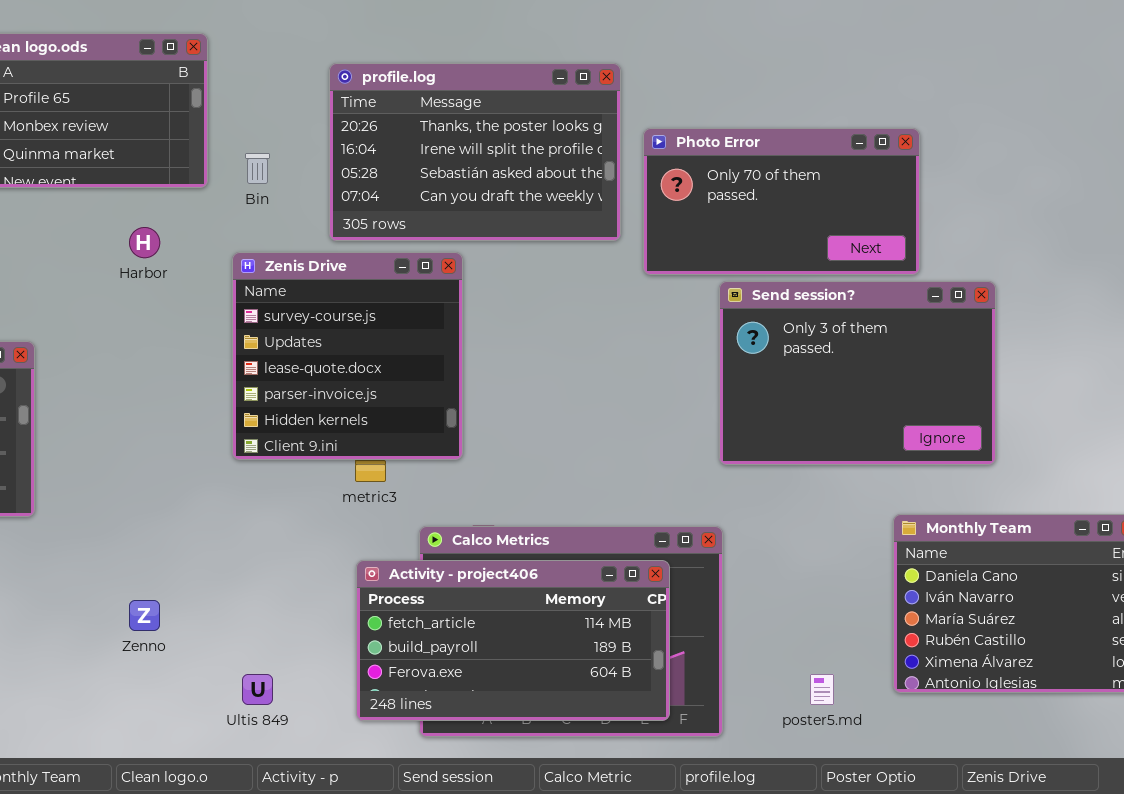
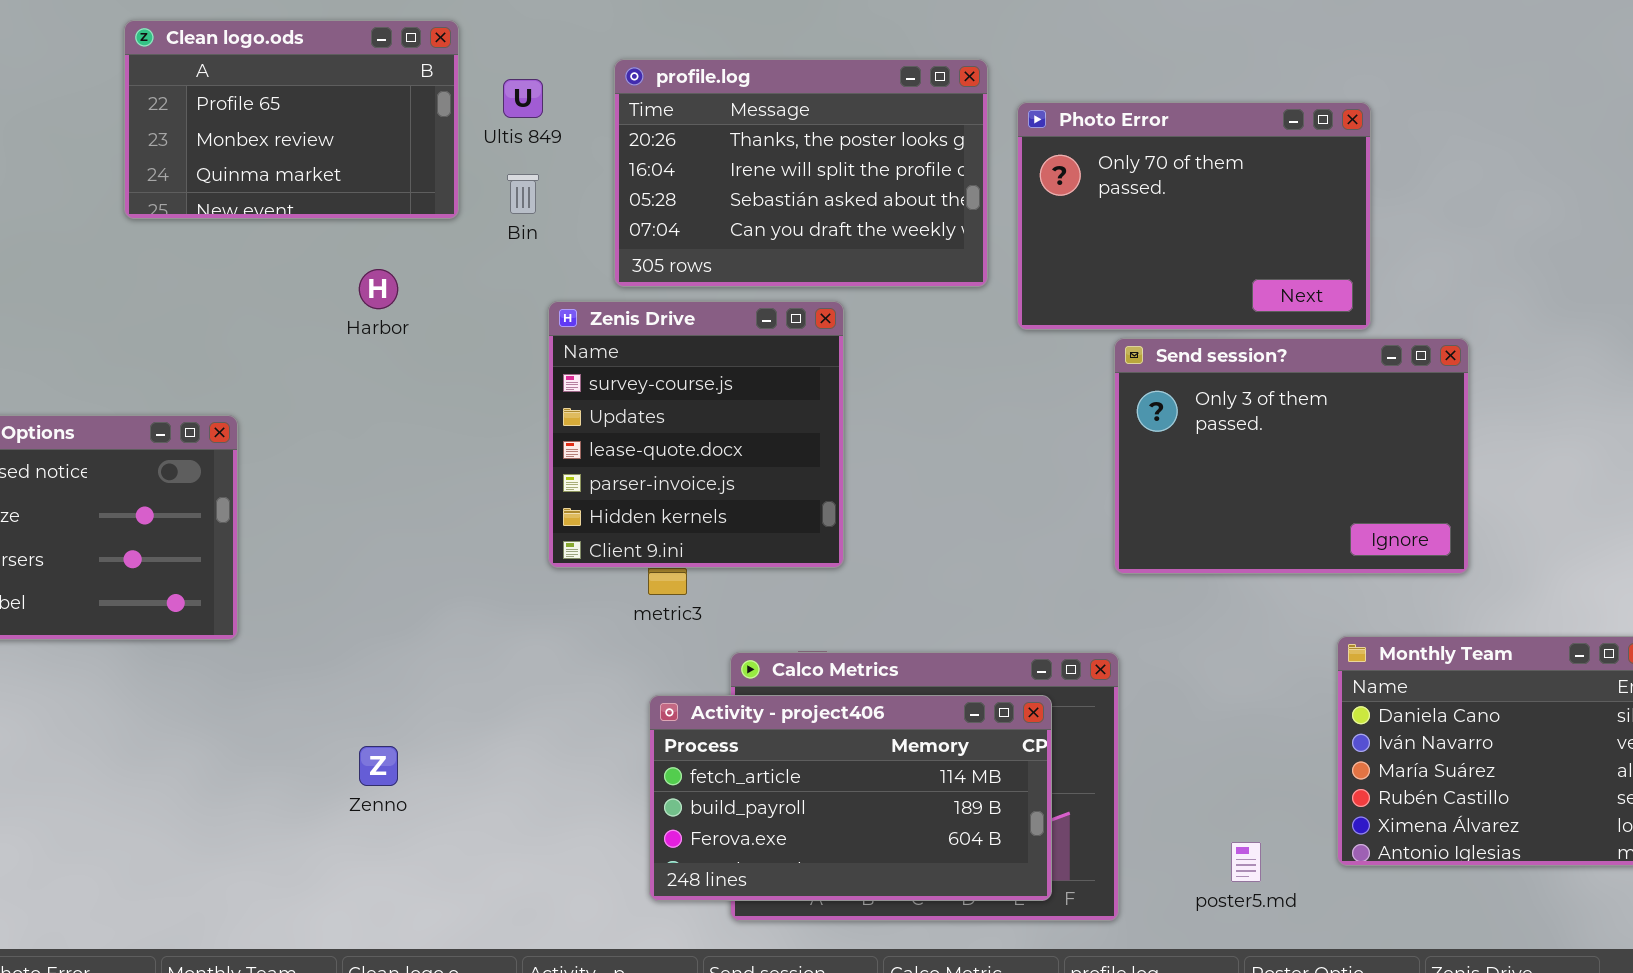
Photo Error: [643,128,920,275] -> [1017,102,1371,330], resized
Zenis Drive: [232,252,463,460] -> [548,301,844,568], moved
Ultis 849: [242,674,273,705] -> [503,79,543,118], moved

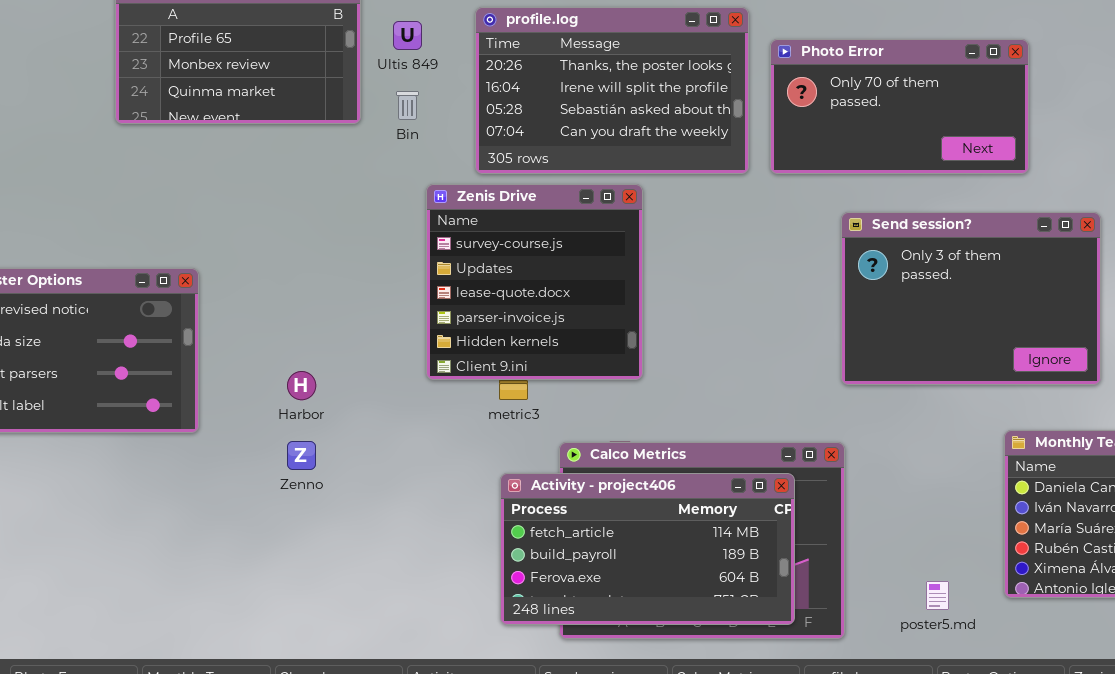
Photo Error: [1017,102,1371,330] -> [770,39,1029,174], resized
Harbor: [359,269,398,309] -> [287,371,316,400], moved
Zenno: [359,746,398,786] -> [287,441,316,470], moved

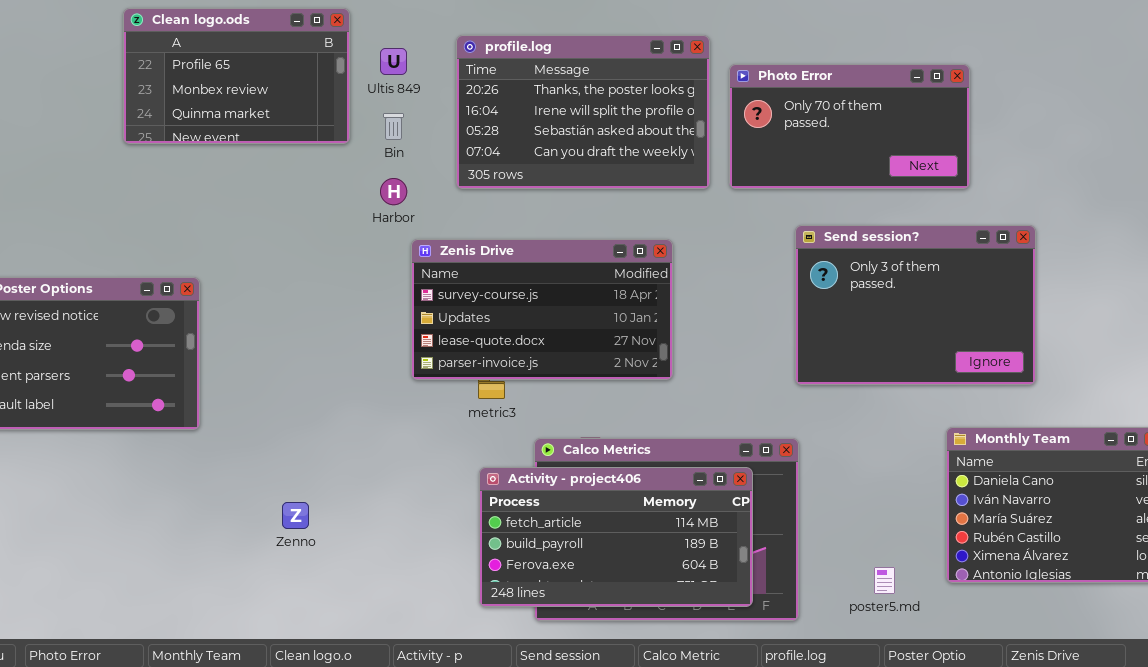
Zenis Drive: [426,184,643,380] -> [411,239,673,380], resized
Harbor: [287,371,316,400] -> [380,178,407,205], moved
Zenno: [287,441,316,470] -> [282,502,309,529], moved

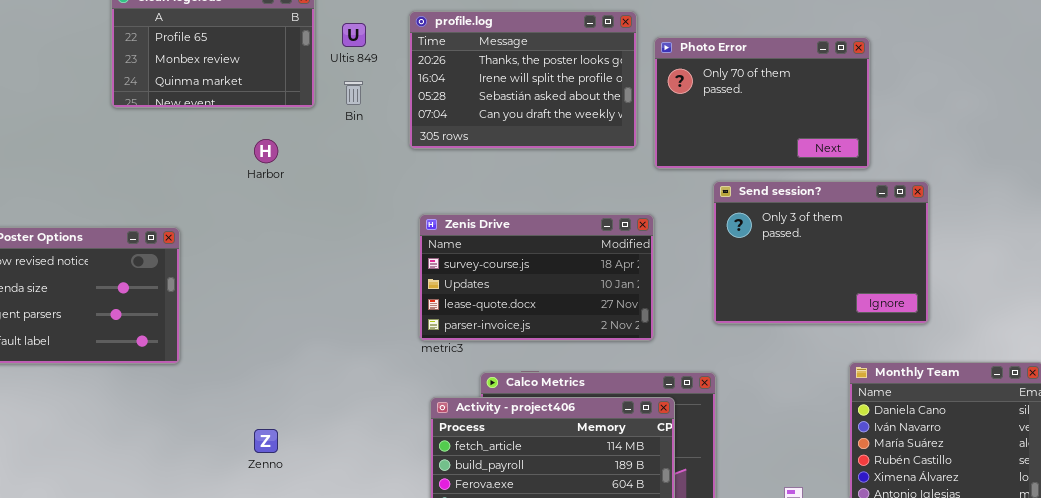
Photo Error: [729,64,970,189] -> [654,37,870,169], resized
Harbor: [380,178,407,205] -> [254,139,278,163], moved
Zenis Drive: [411,239,673,380] -> [419,214,654,341], moved

